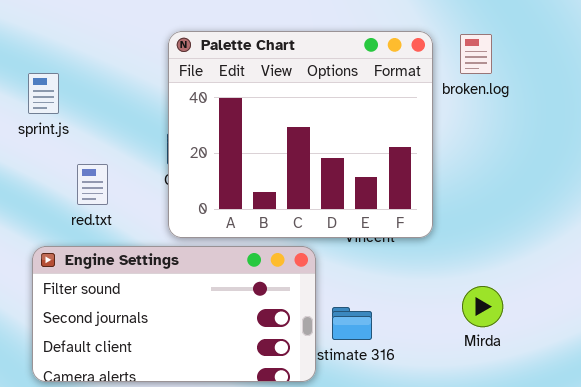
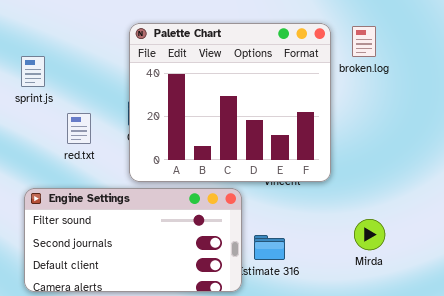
red.txt: [77,164,108,205] -> [67,113,91,144], moved

